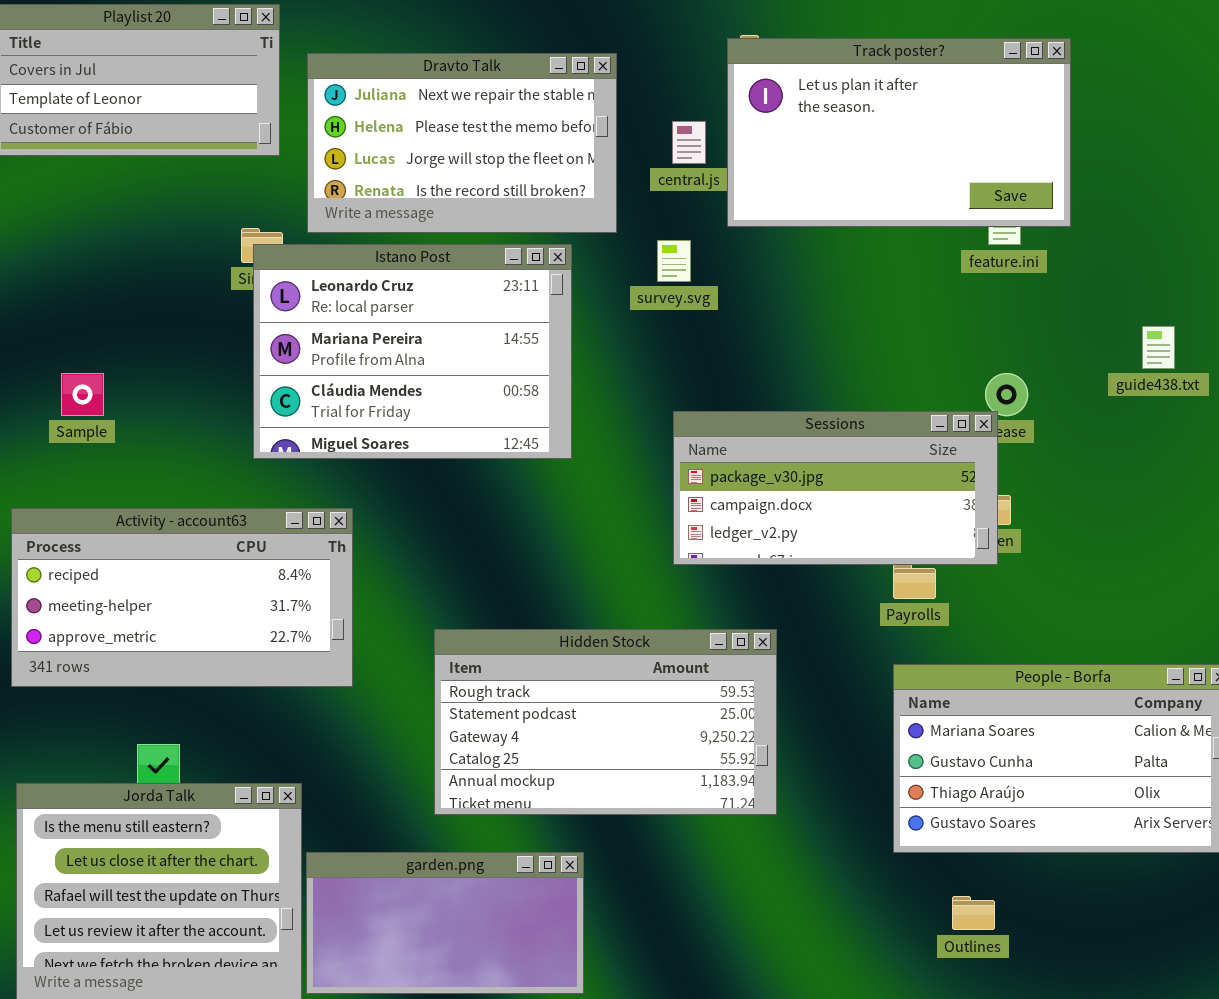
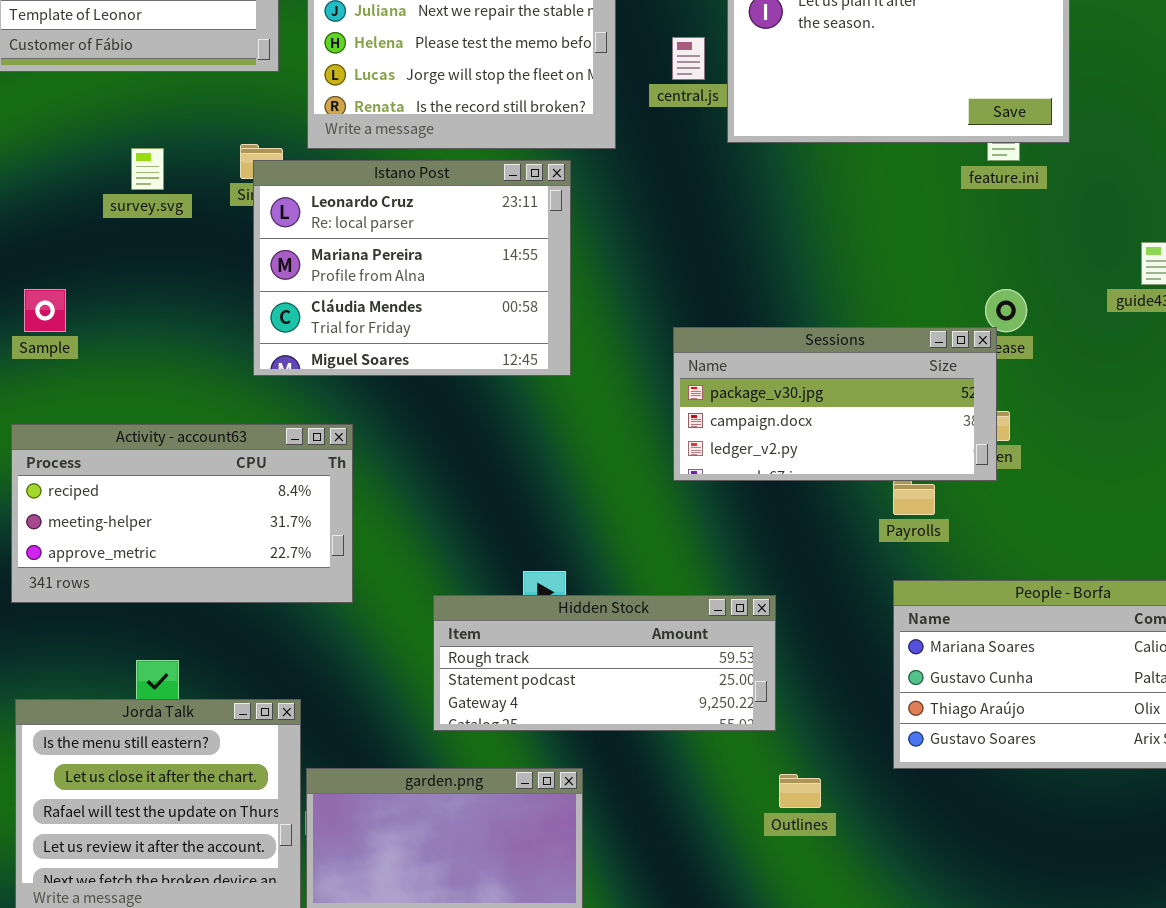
survey.svg: [657,240,691,282] -> [131,148,164,190], moved
Sample: [61,373,104,416] -> [24,289,66,332], moved
Hidden Stock: [434,629,777,815] -> [433,595,776,731], resized
Outlines: [952,896,995,930] -> [779,774,821,808], moved

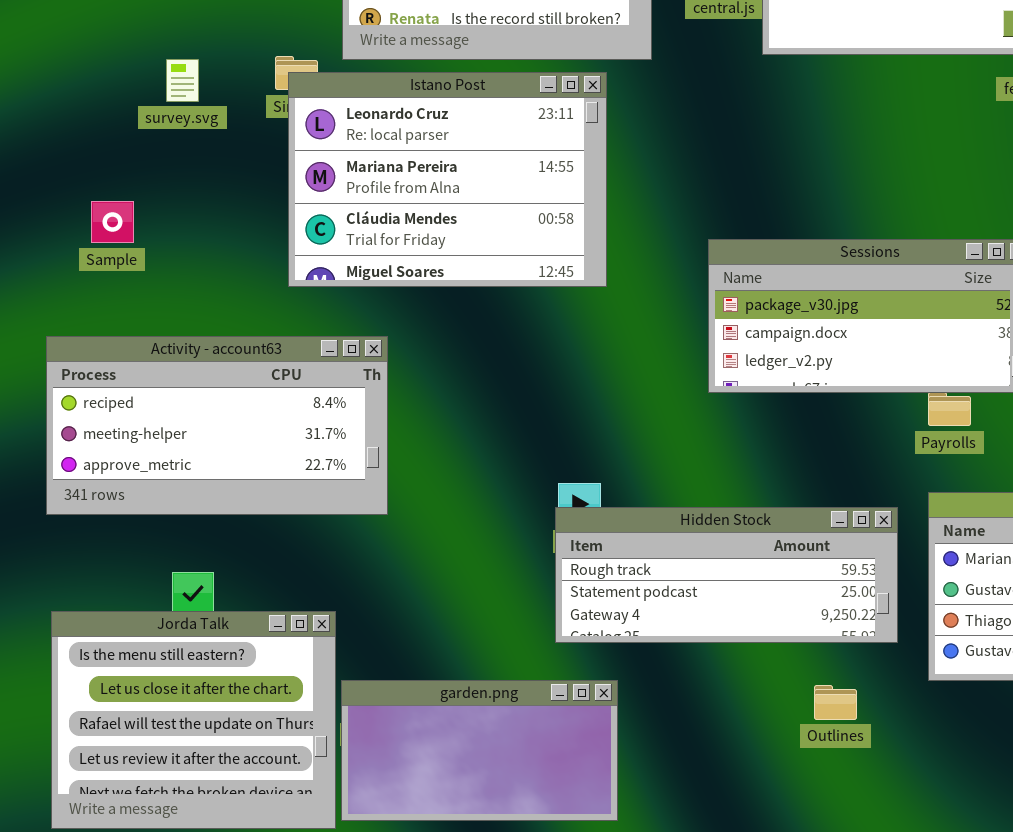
Sample: [24,289,66,332] -> [91,201,134,243], moved
Hidden Stock: [433,595,776,731] -> [555,507,898,643], moved

